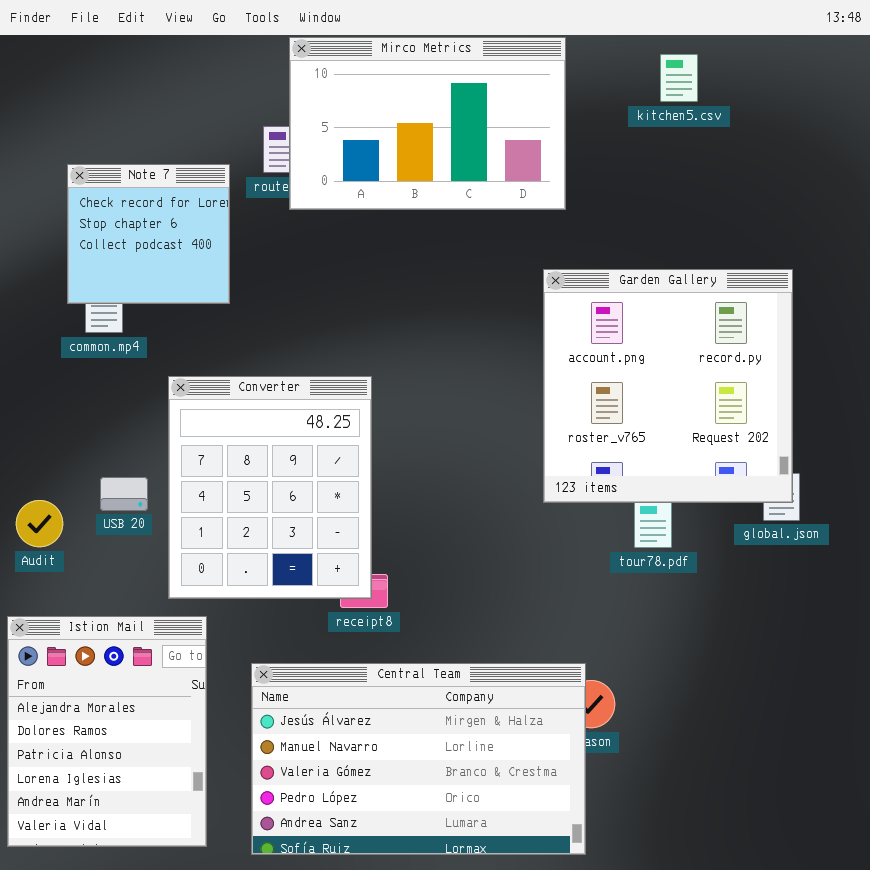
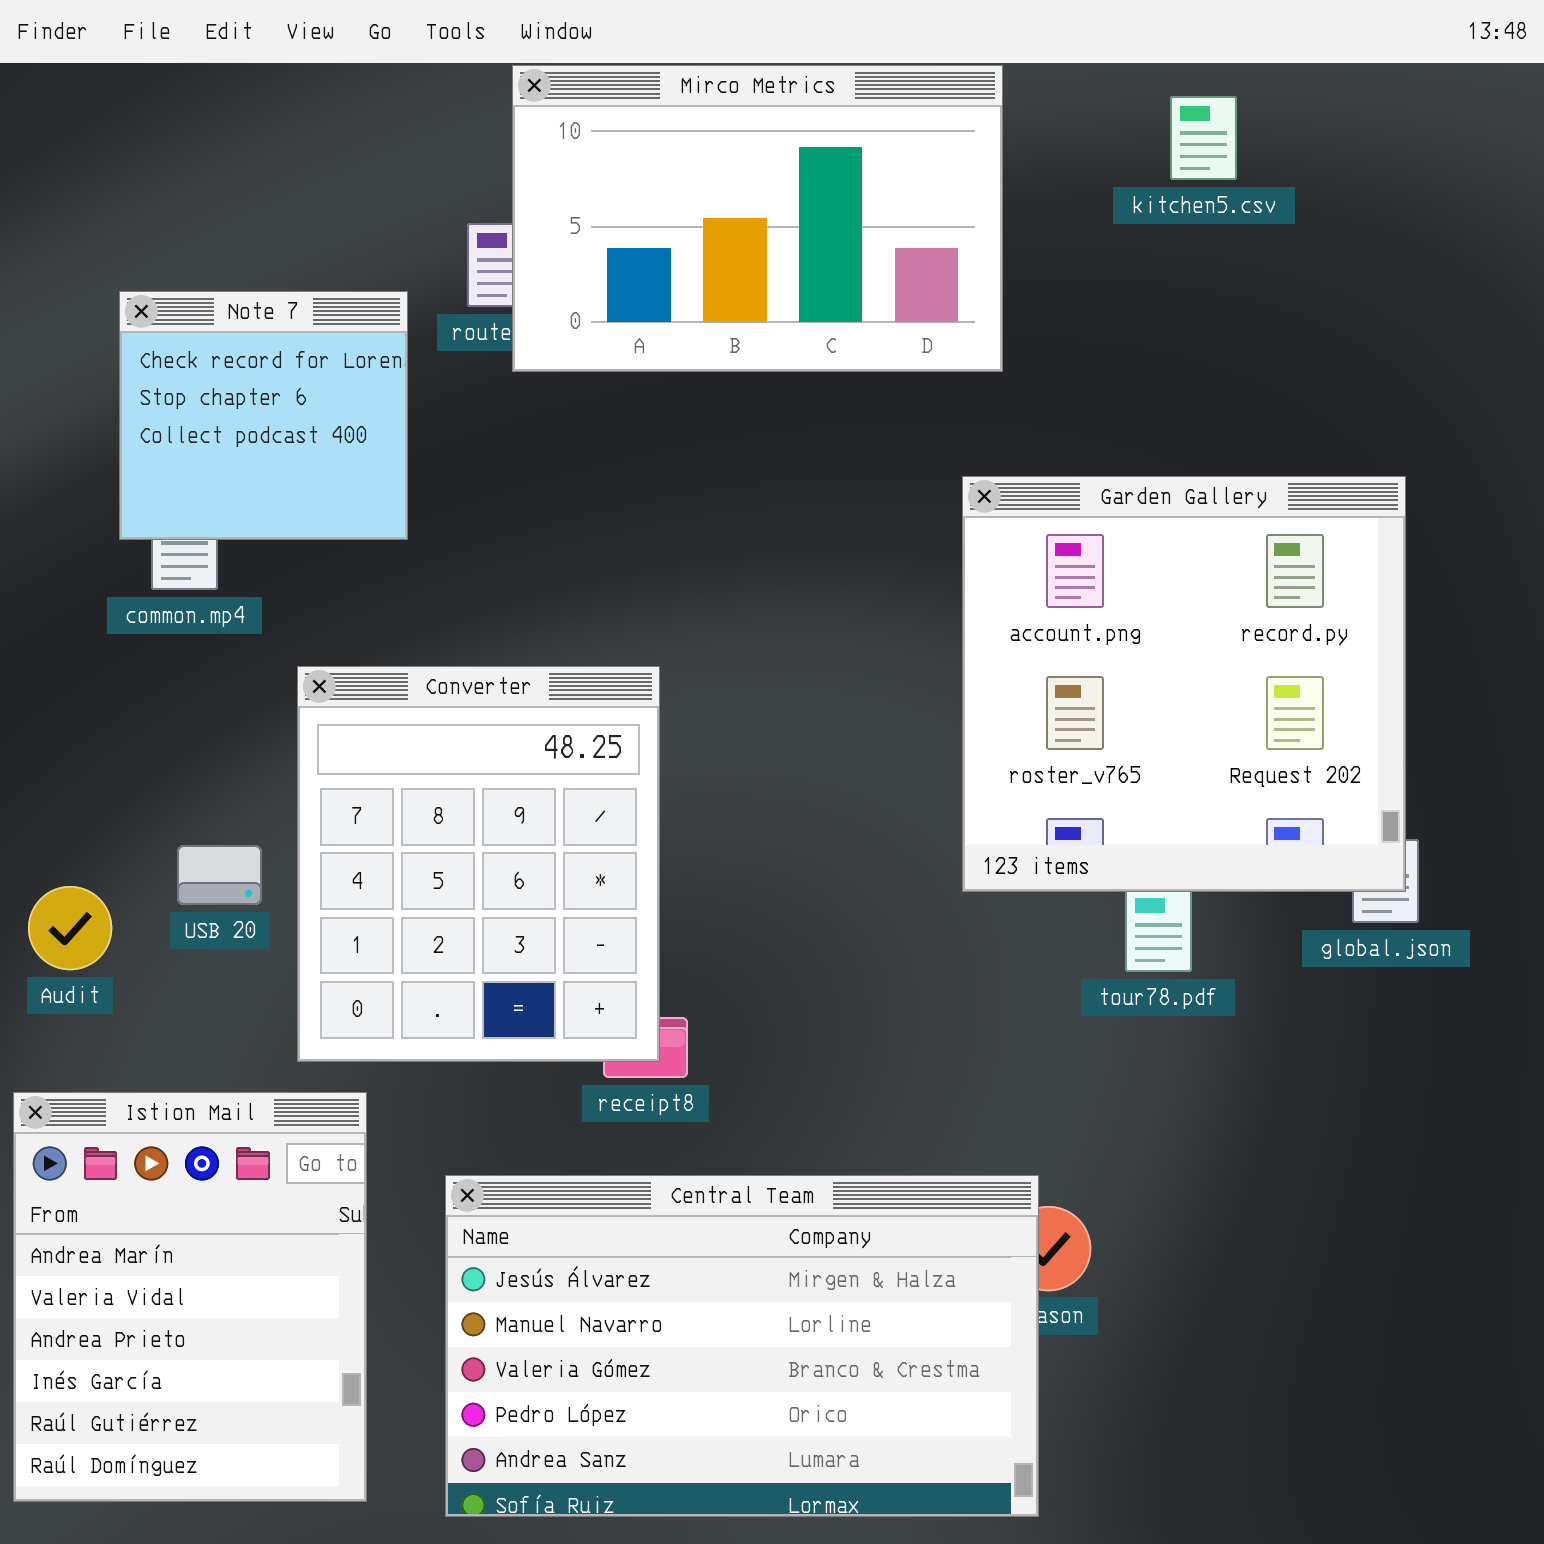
Istion Mail: [7,616,207,847] -> [13,1092,367,1502], scrolled down 4 rows

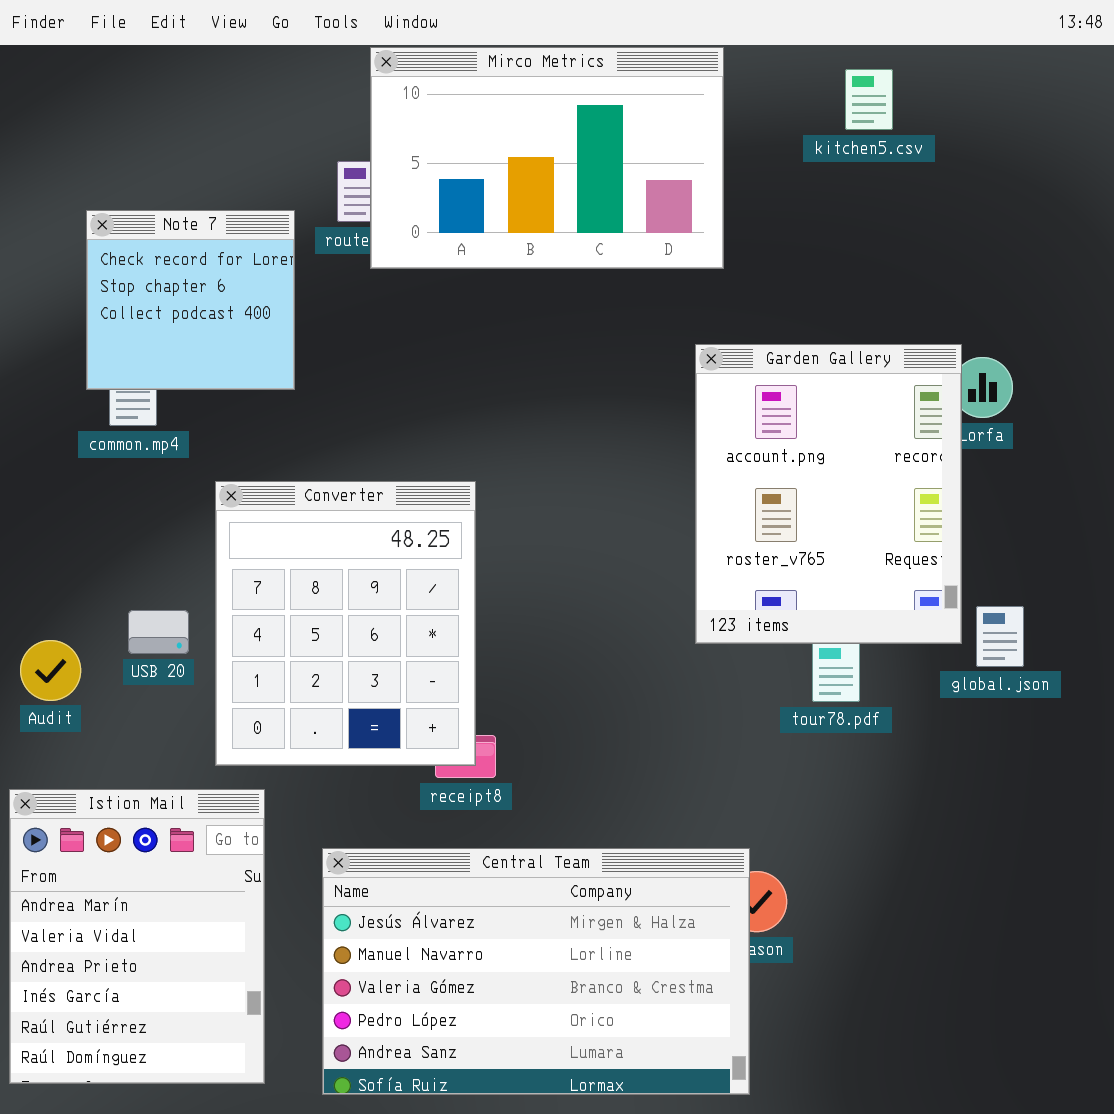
Garden Gallery: [962,476,1406,892] -> [695,344,962,644], resized

